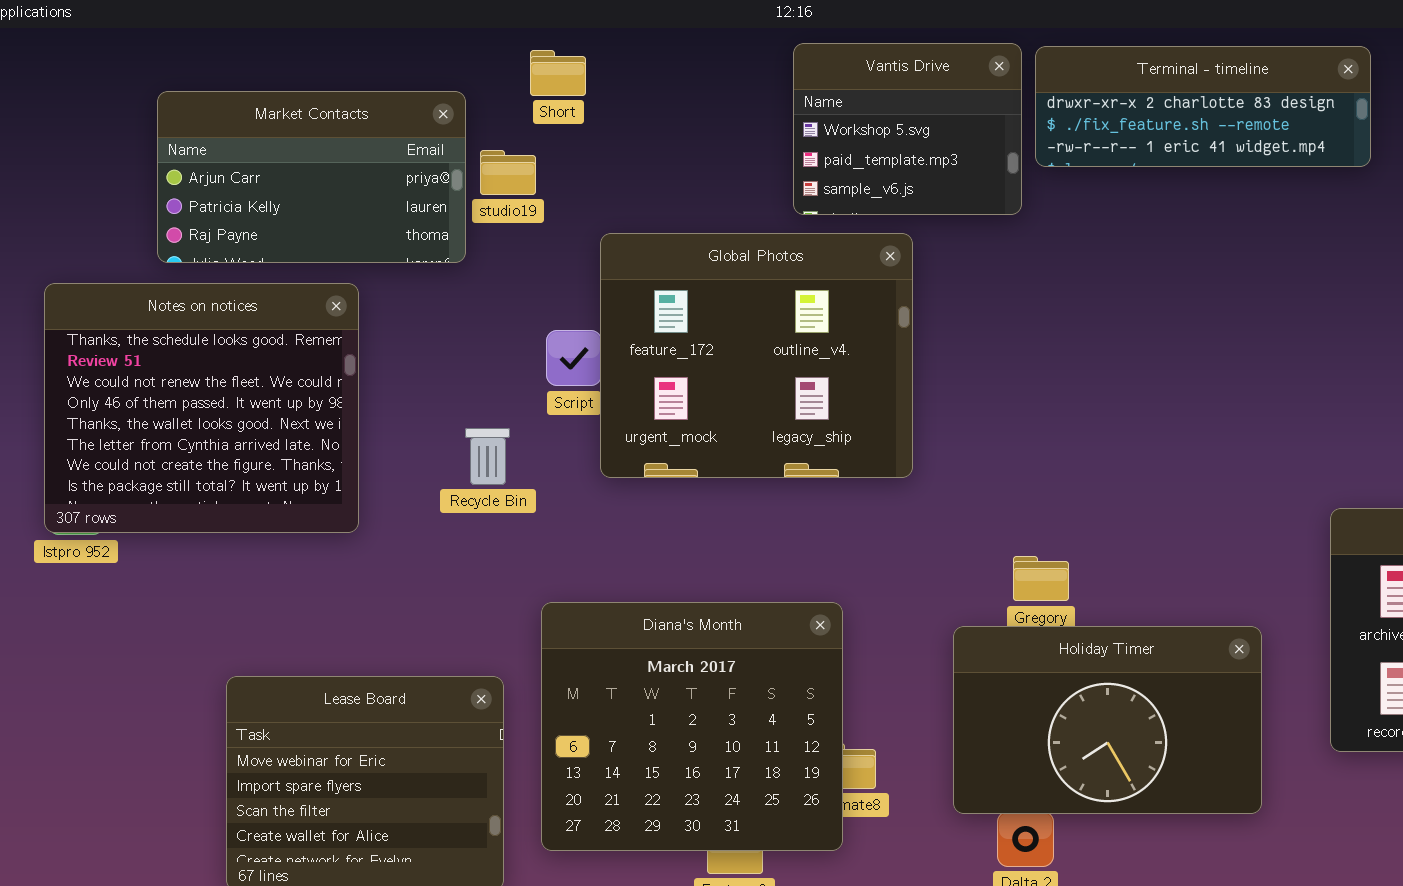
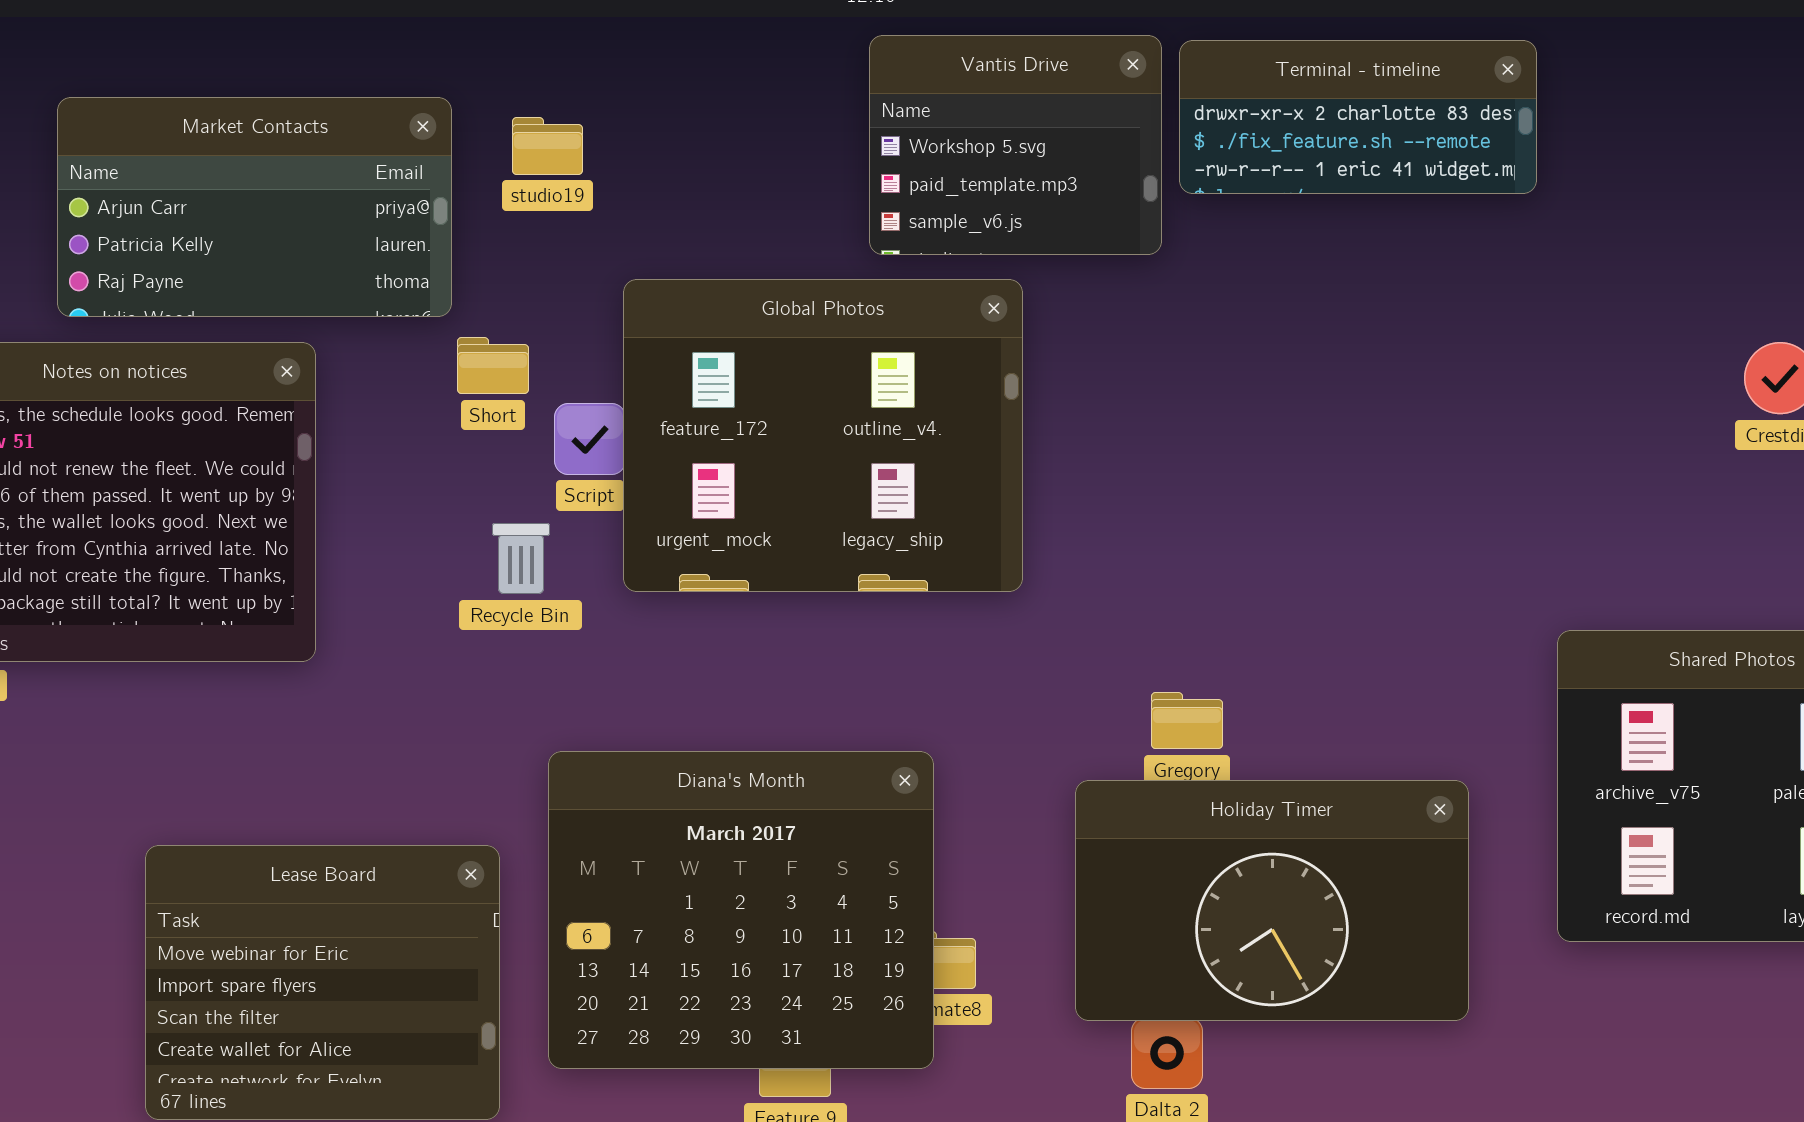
Terminal - timeline: [1035,46,1371,167] -> [1179,40,1537,194], resized
Short: [530,50,586,96] -> [457,337,529,394], moved
studio19: [480,150,536,195] -> [512,117,583,175], moved
Recycle Bin: [465,428,510,485] -> [492,523,550,594], moved

